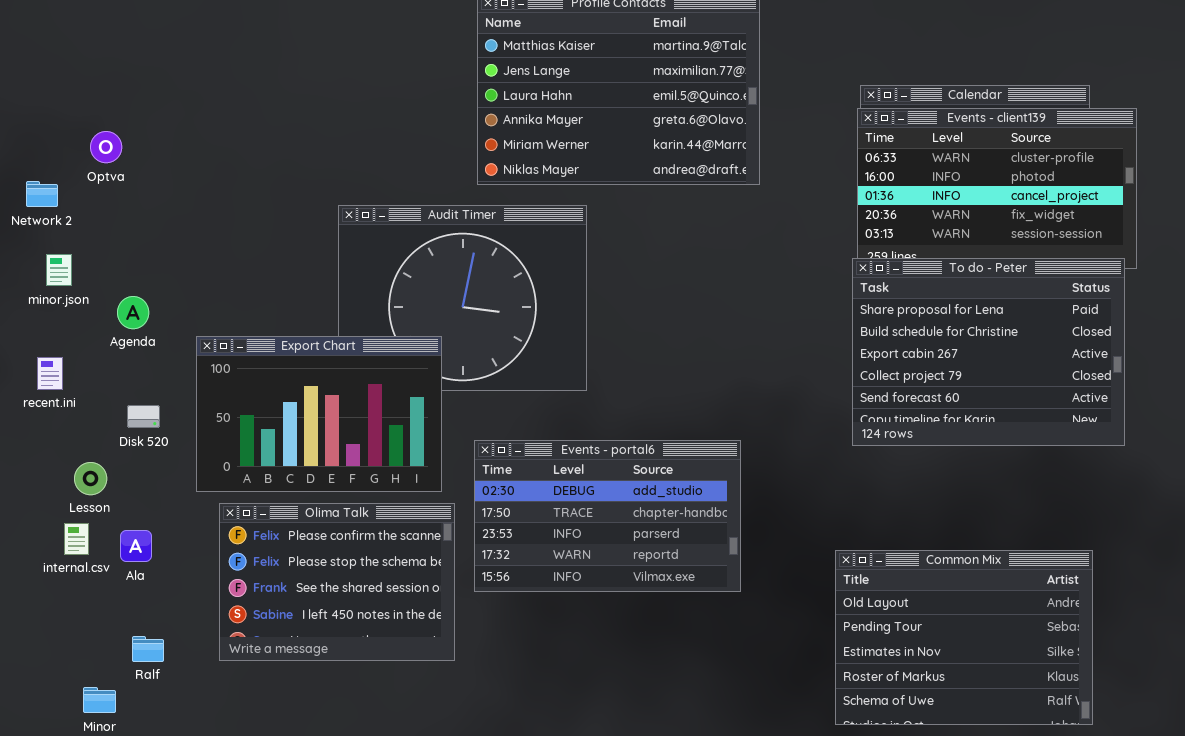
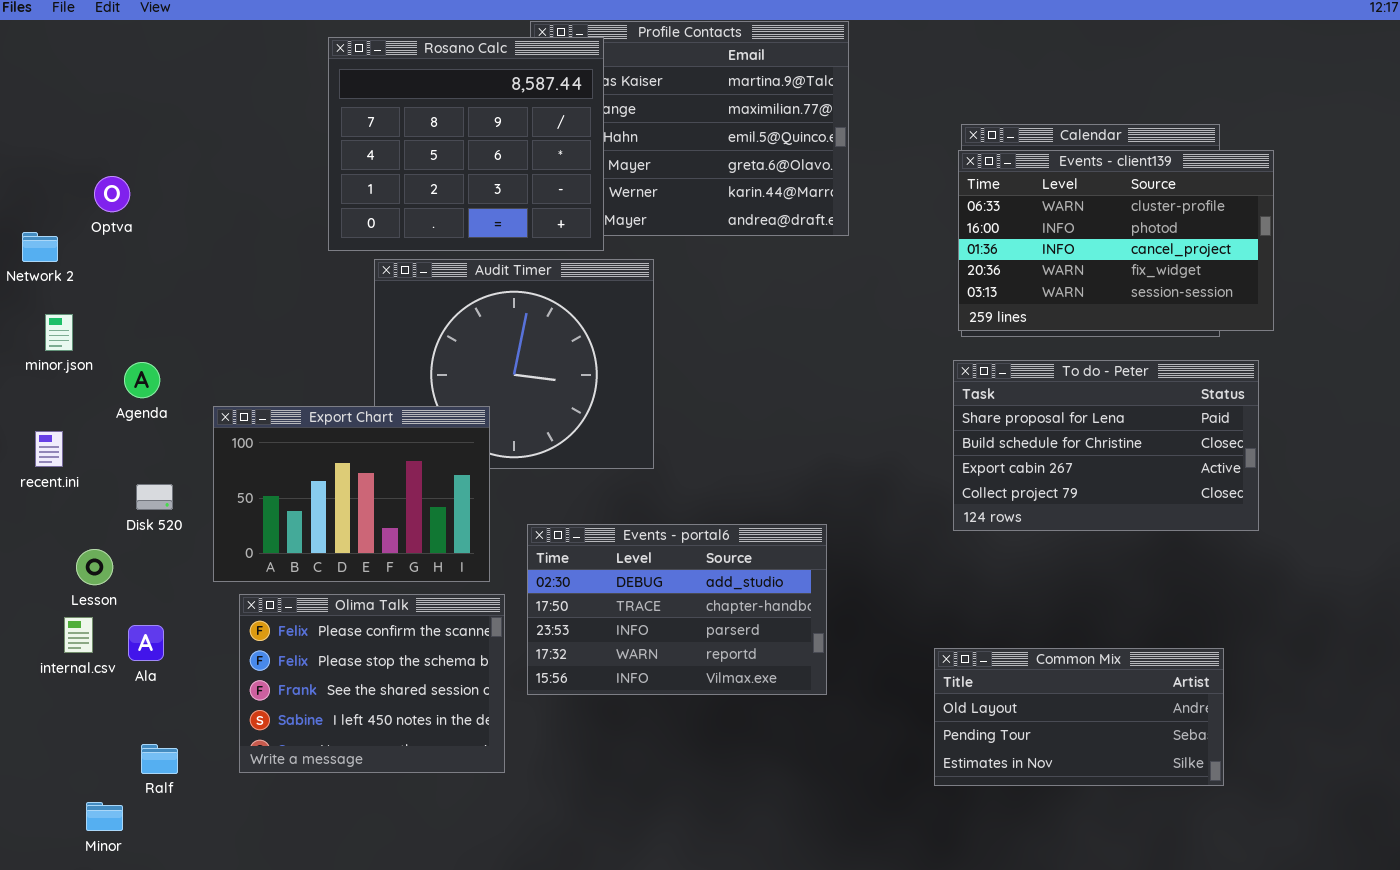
Rosano Calc: none -> [328,37,604,251], opened
To do - Peter: [852,258,1125,446] -> [953,360,1259,531], resized
Common Mix: [835,550,1093,725] -> [934,648,1224,786], resized

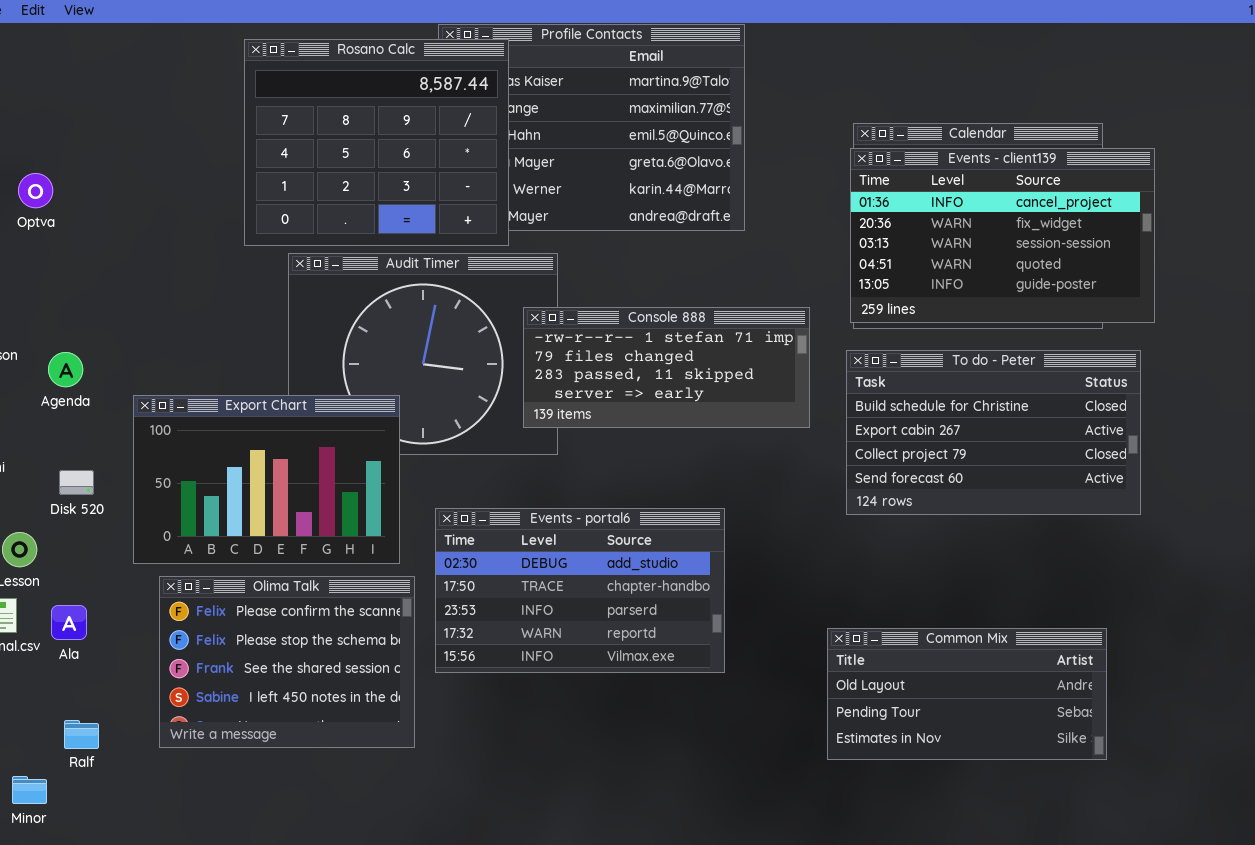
Events - client139: [958,150,1274,331] -> [850,148,1155,323], scrolled down 2 rows
Console 888: none -> [523,307,810,428], opened
To do - Peter: [953,360,1259,531] -> [846,350,1141,515], scrolled down 1 row

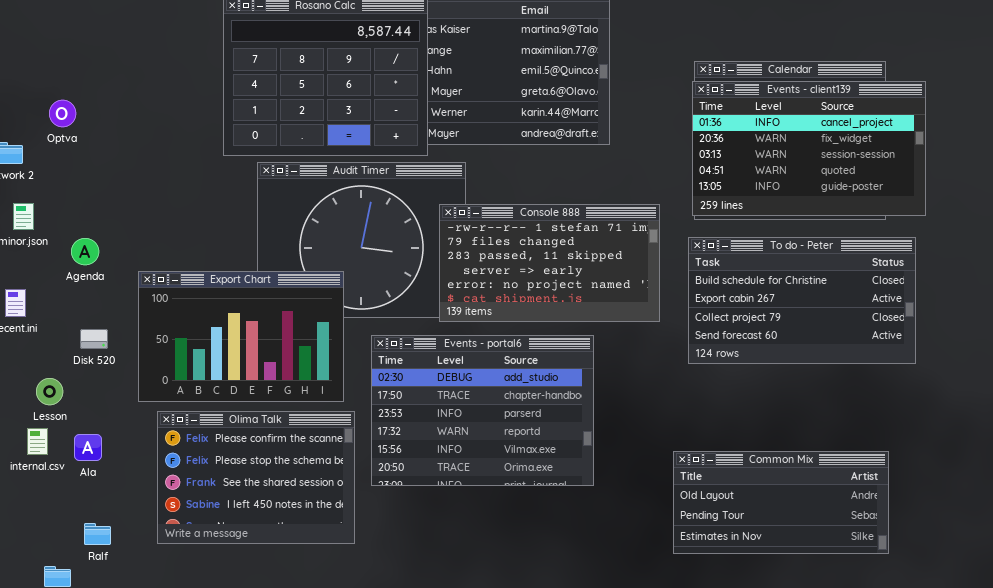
Console 888: [523,307,810,428] -> [439,204,660,322], resized
Events - portal6: [435,508,725,673] -> [371,335,594,486], resized

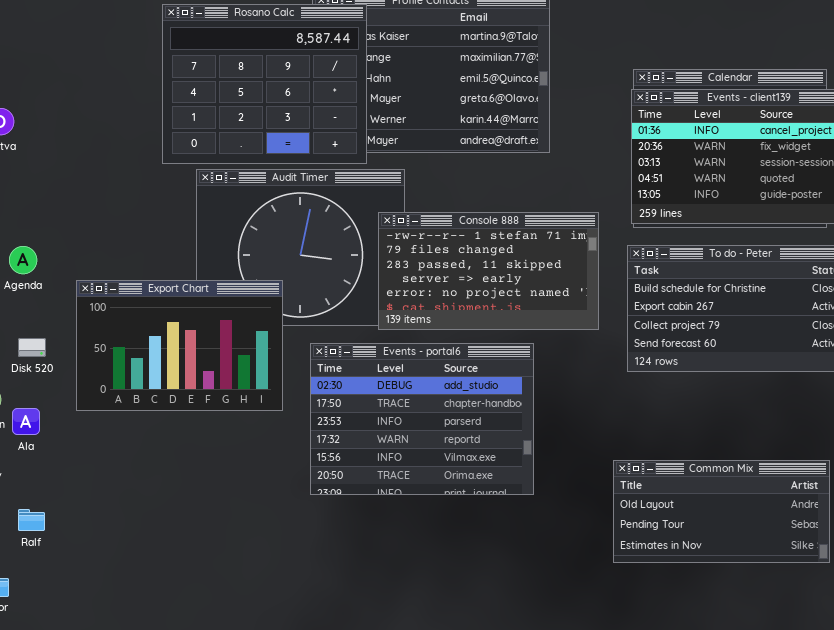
Olima Talk: [157,411,355,544] -> none, closed
Ala: [74,434,102,461] -> [12,408,40,435], moved
Ralf: [84,523,111,545] -> [18,509,45,531], moved

